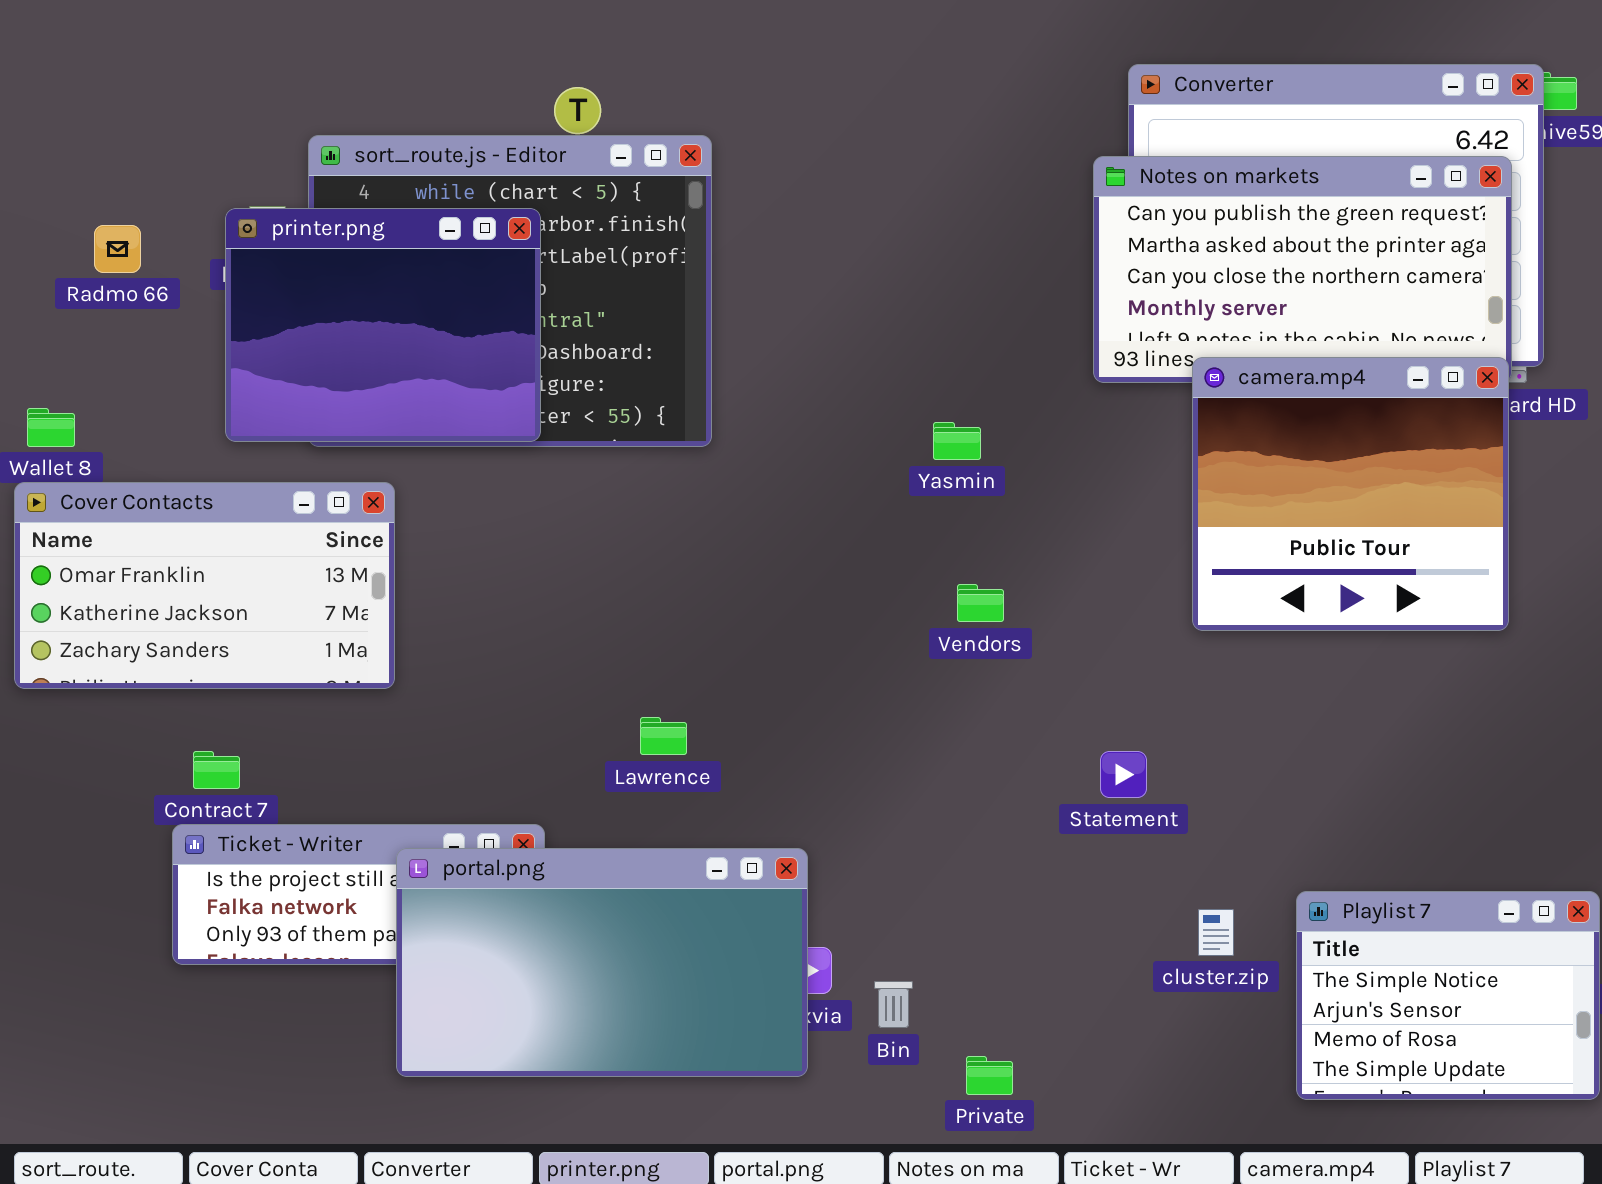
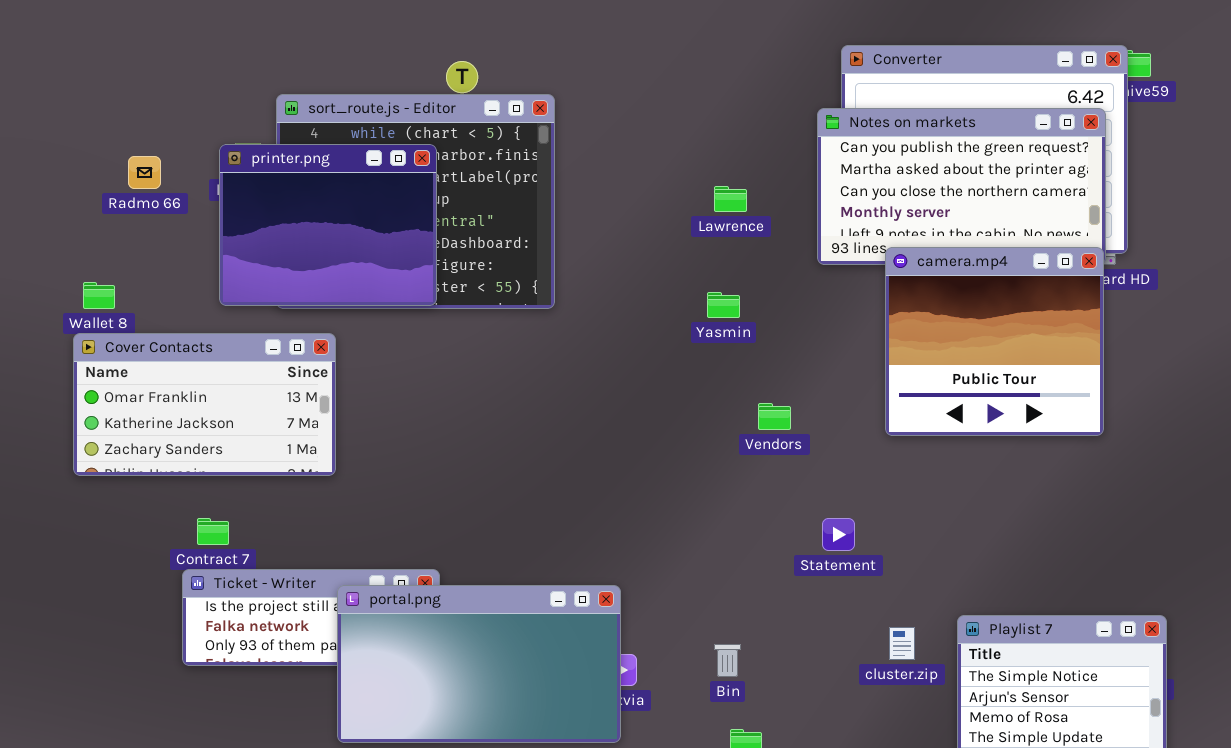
Vendors: [957,584,1004,622] -> [758,403,791,430], moved
Lawrence: [640,717,687,755] -> [714,186,747,212], moved
Bin: [874,981,913,1028] -> [714,644,741,677], moved

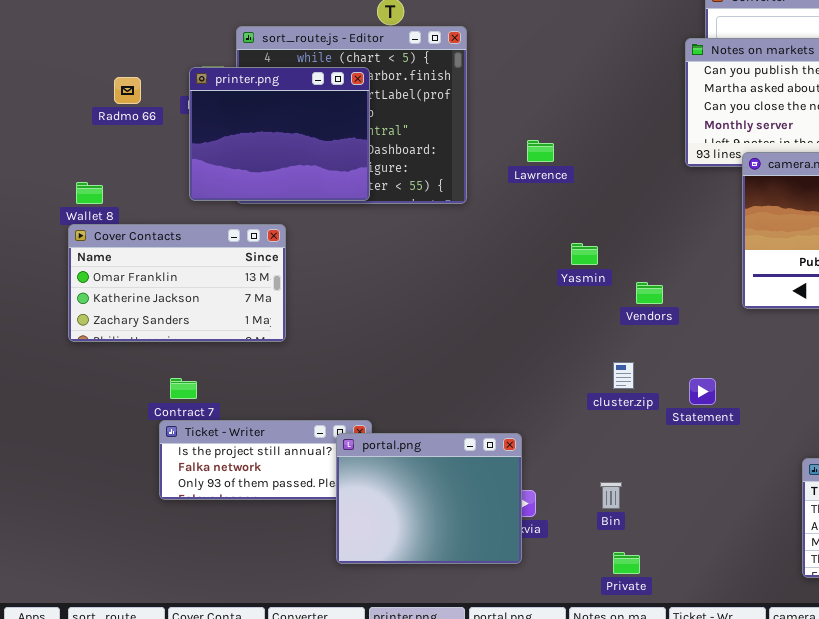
Lawrence: [714,186,747,212] -> [527,140,554,162], moved
Yasmin: [707,292,740,318] -> [571,243,598,265], moved
portal.png: [337,585,621,743] -> [336,433,522,564], resized
cluster.zip: [889,627,915,660] -> [613,362,634,389], moved

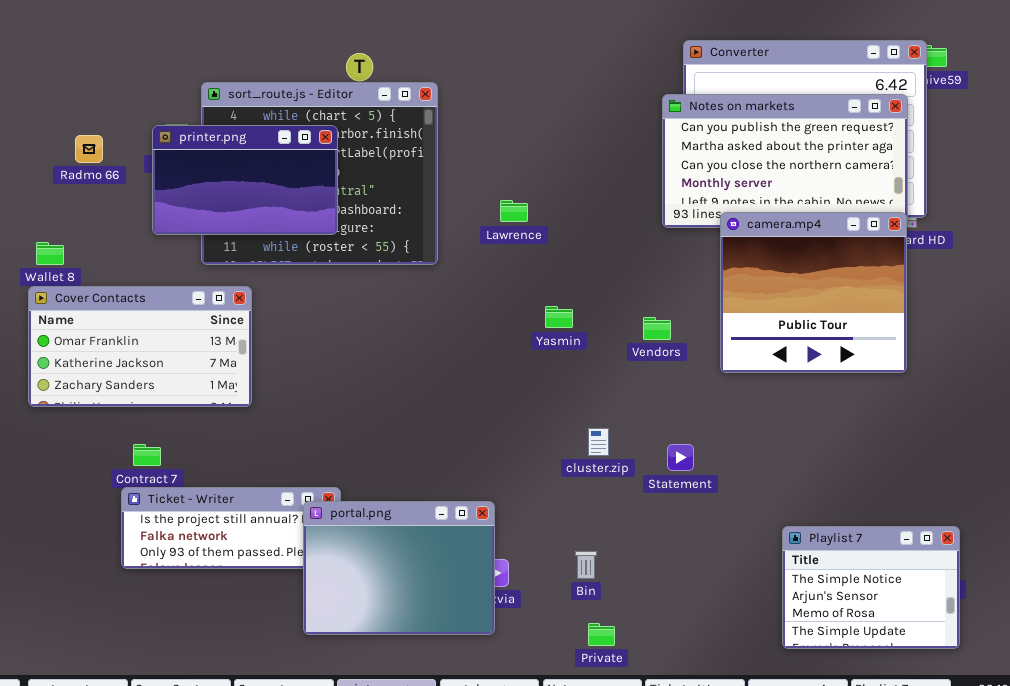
printer.png: [189,67,370,201] -> [152,125,338,235], resized
Vendors: [636,282,663,304] -> [643,317,671,340], moved

